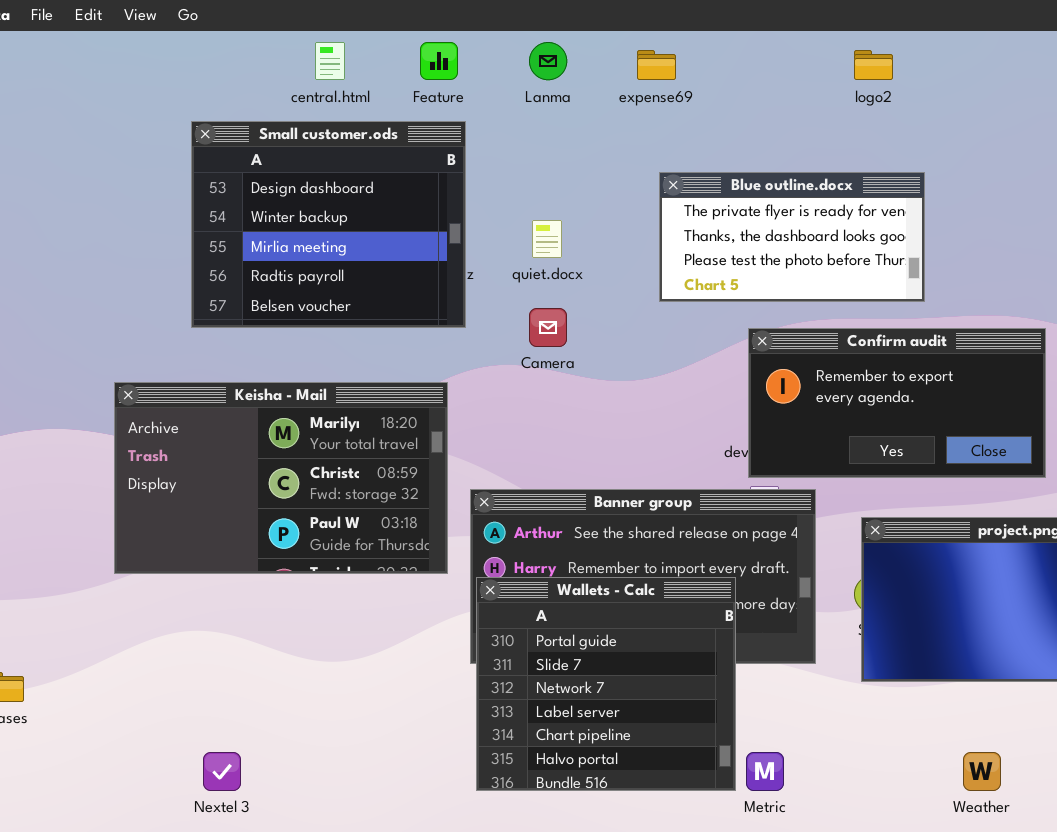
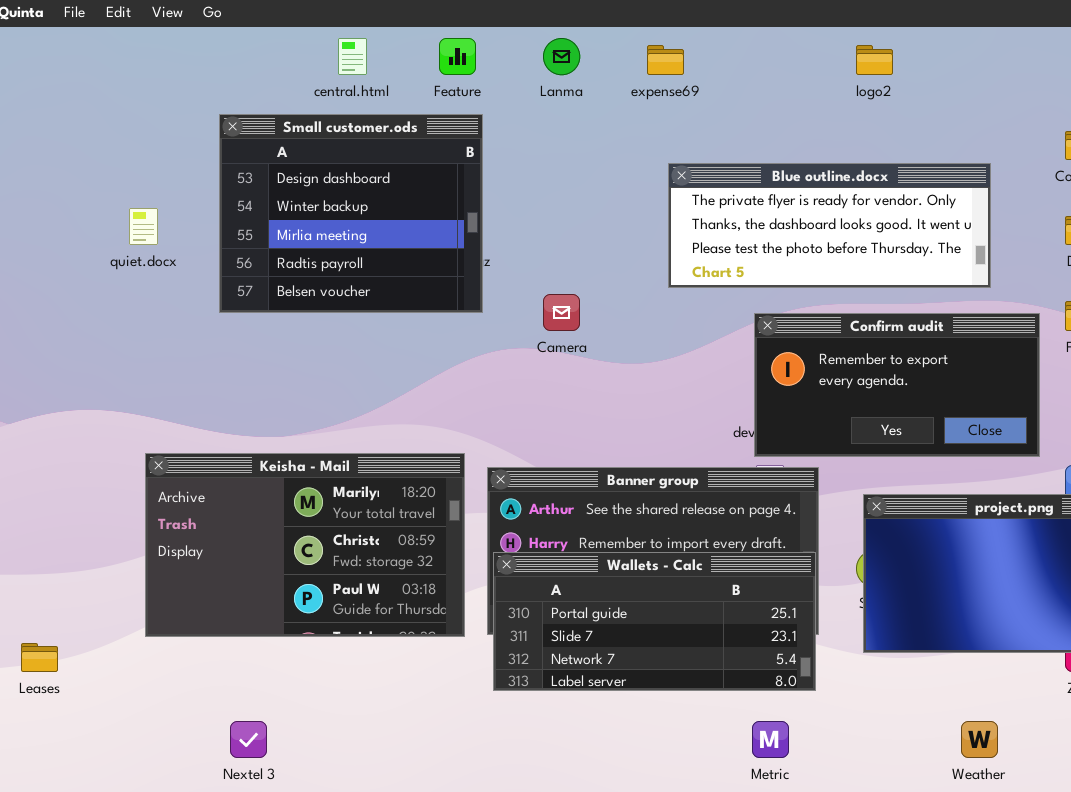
Blue outline.docx: [659,172,925,302] -> [668,163,991,288], resized
quiet.docx: [532,220,562,258] -> [129,208,158,245], moved
Keisha - Mail: [114,382,448,574] -> [145,453,465,637], moved
Wallets - Calc: [476,577,736,791] -> [493,552,816,691], resized

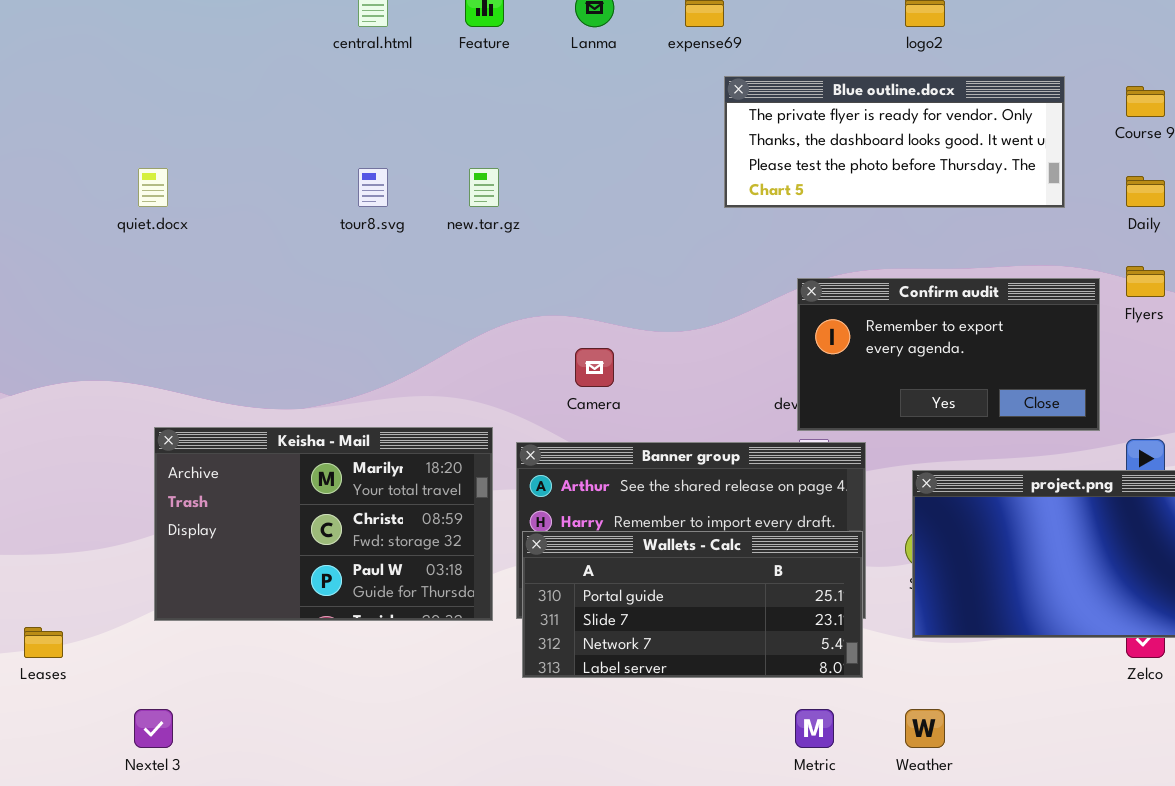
Small customer.ods: [219,114,483,313] -> none, closed
Blue outline.docx: [668,163,991,288] -> [724,76,1065,208], moved
Camera: [543,294,580,331] -> [575,348,614,387], moved
Nextel 3: [230,721,267,758] -> [134,709,173,748], moved
Weather: [961,721,998,758] -> [905,709,945,748], moved

